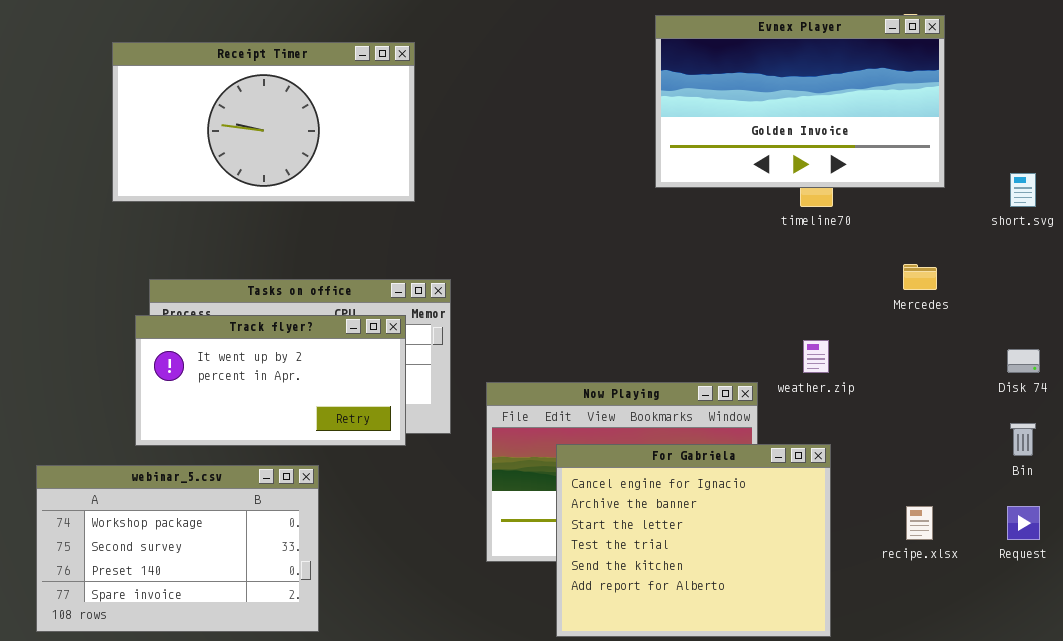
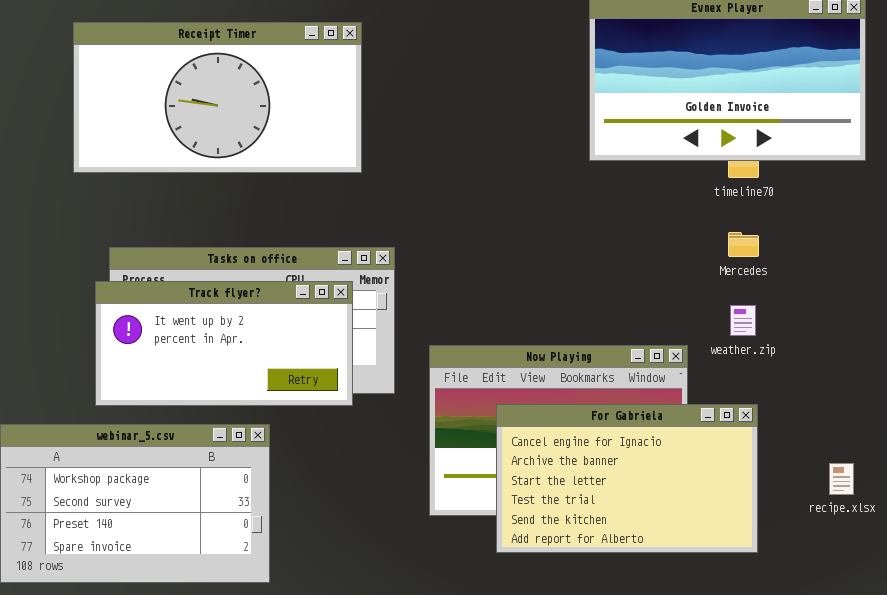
Mercedes: [903,264,937,290] -> [728,232,759,257], moved
For Gabriela: [556,444,831,637] -> [496,404,758,553], resized

